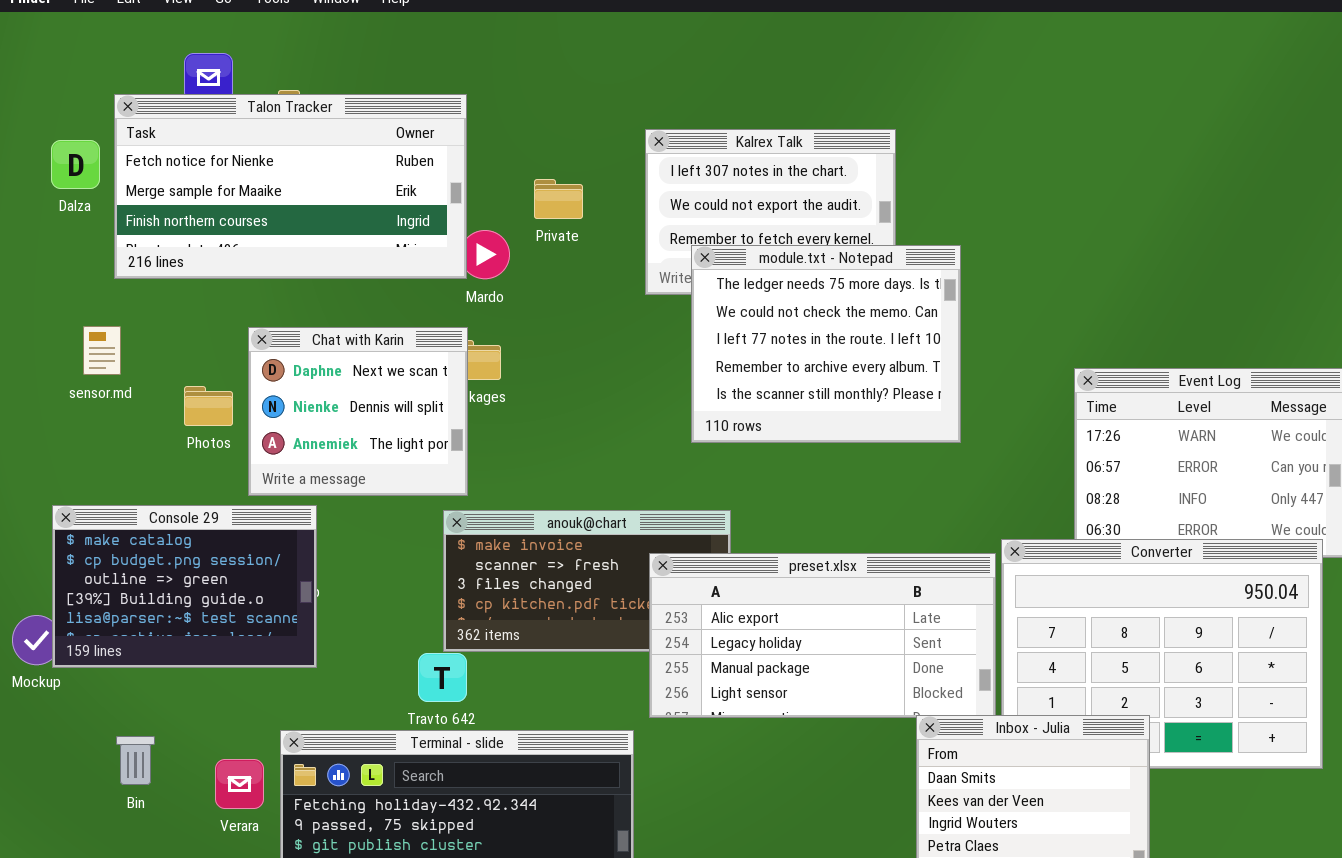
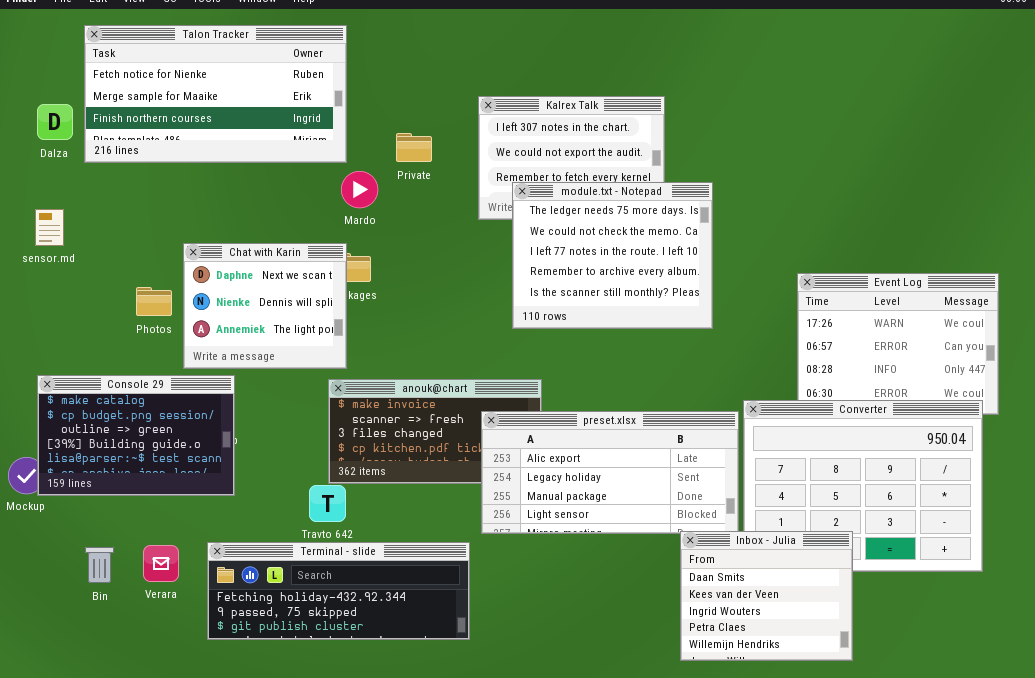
Talon Tracker: [114,94,467,279] -> [84,25,347,163], moved
sensor.md: [83,326,121,375] -> [35,209,64,246], moved
Verara: [215,759,264,809] -> [143,545,179,582], moved

